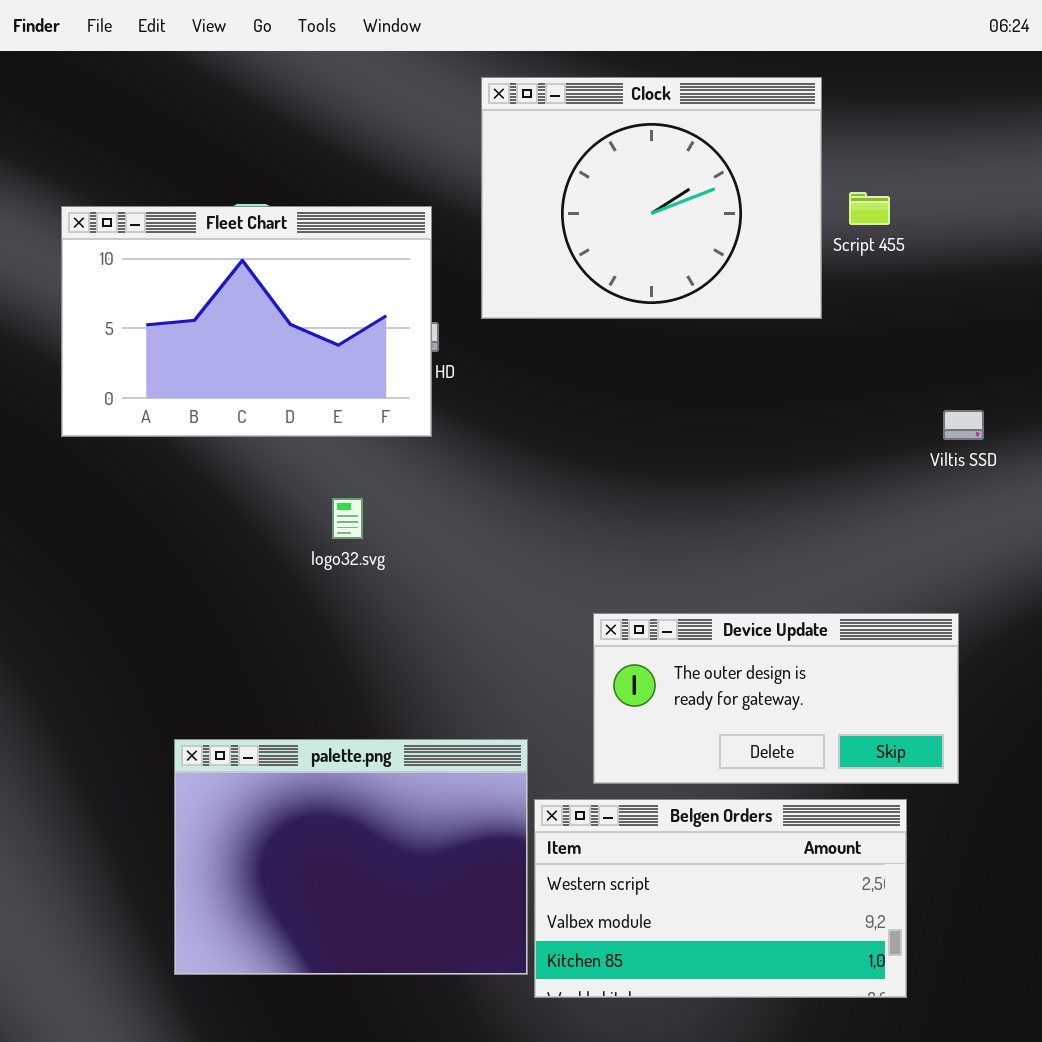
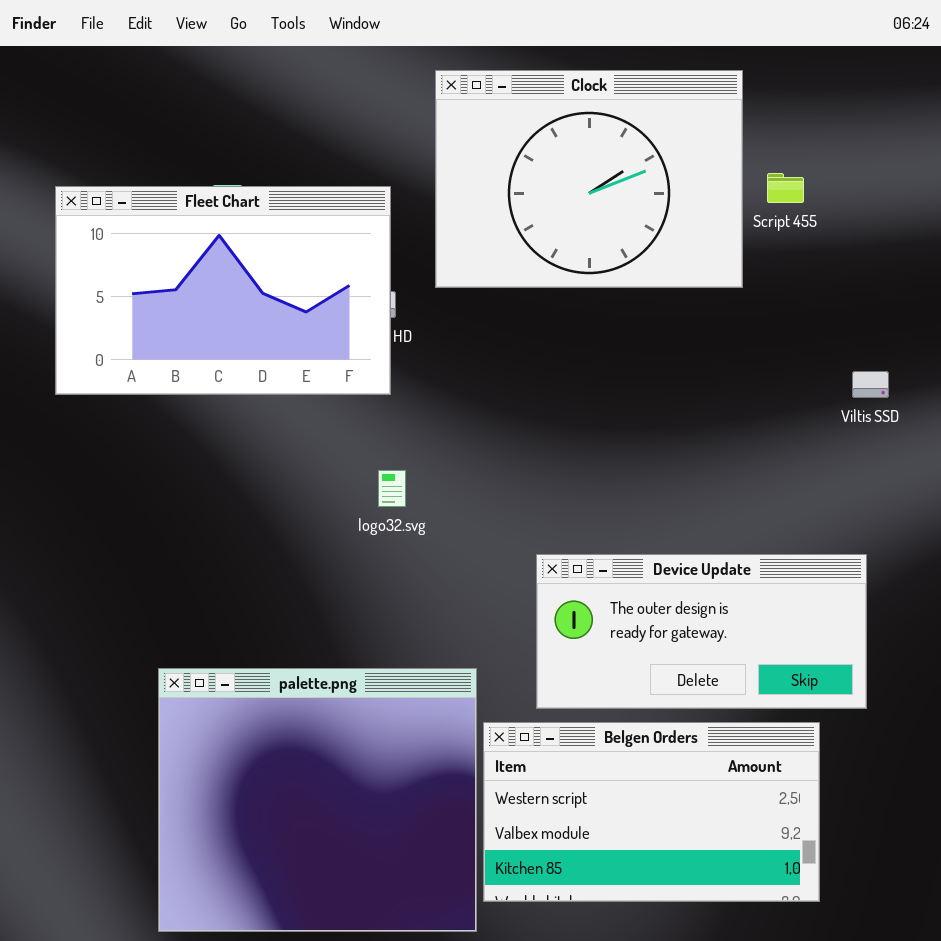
logo32.svg: [332,498,363,539] -> [378,470,406,507], moved
palette.png: [174,739,528,975] -> [158,668,477,932], resized

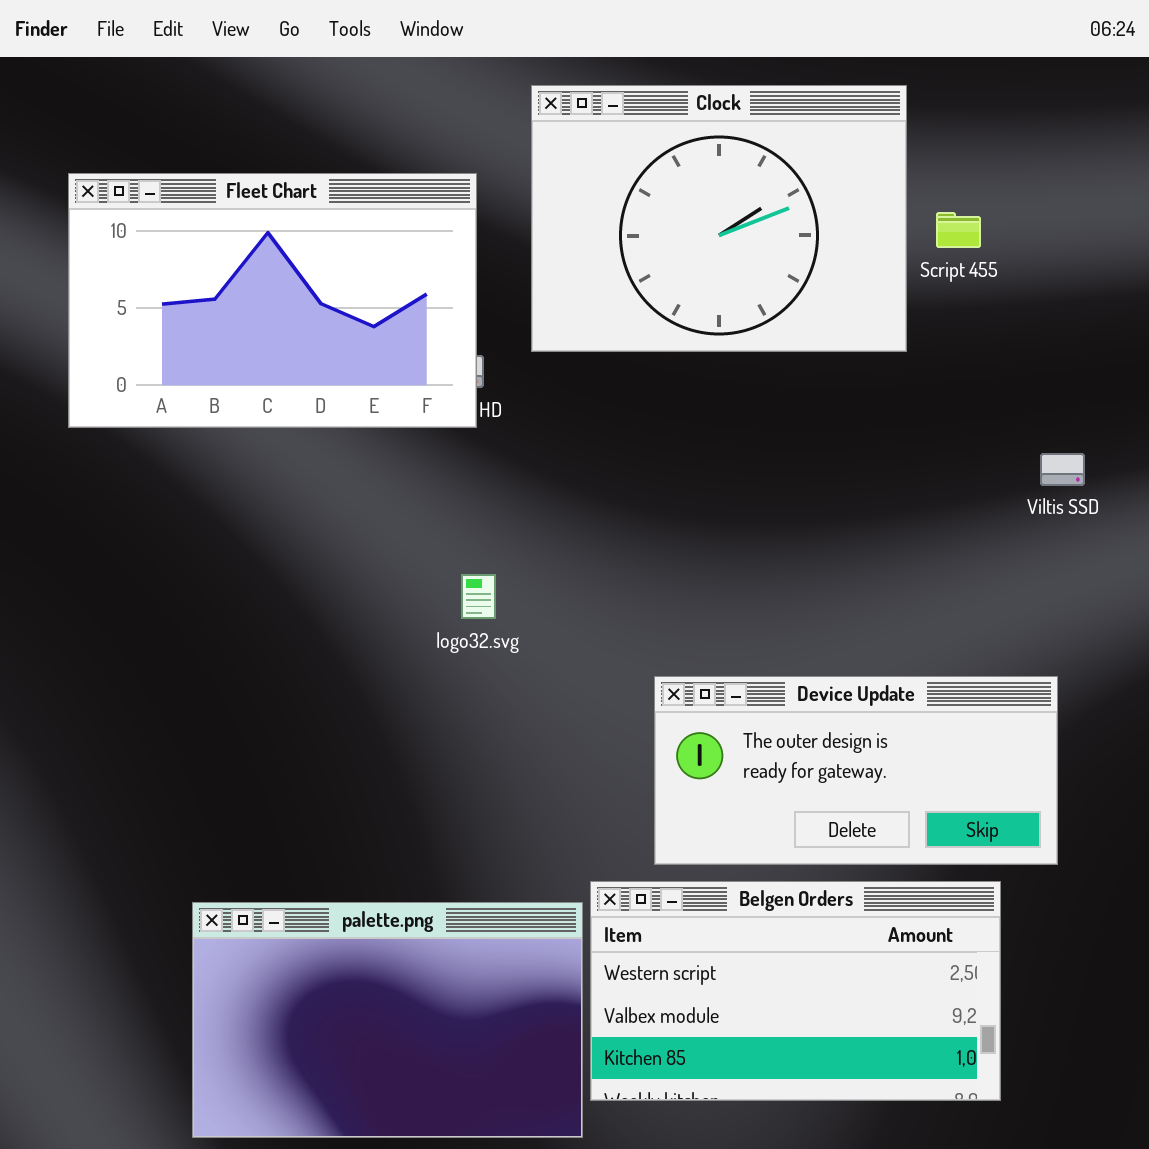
Fleet Chart: [55,186,391,395] -> [68,173,477,428], moved
palette.png: [158,668,477,932] -> [192,902,583,1138], resized

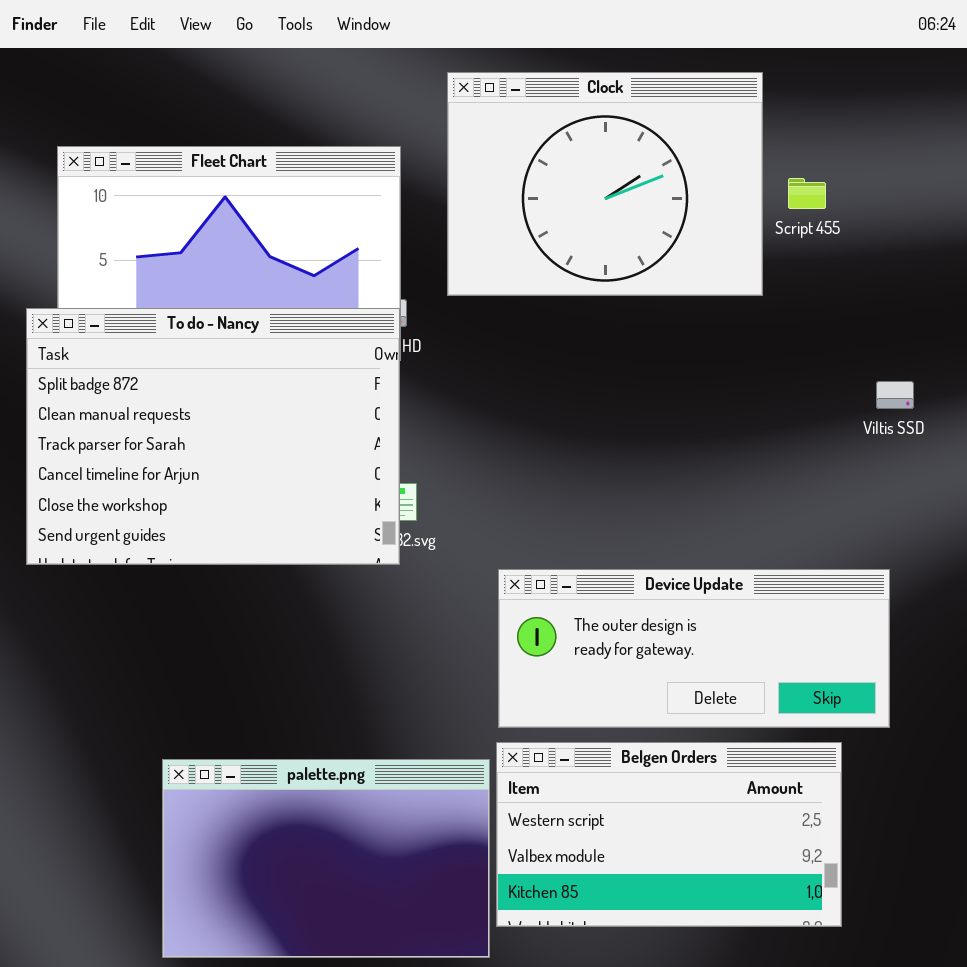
To do - Nancy: none -> [26,308,400,565], opened
Device Update: [654,676,1058,865] -> [498,569,890,728], resized

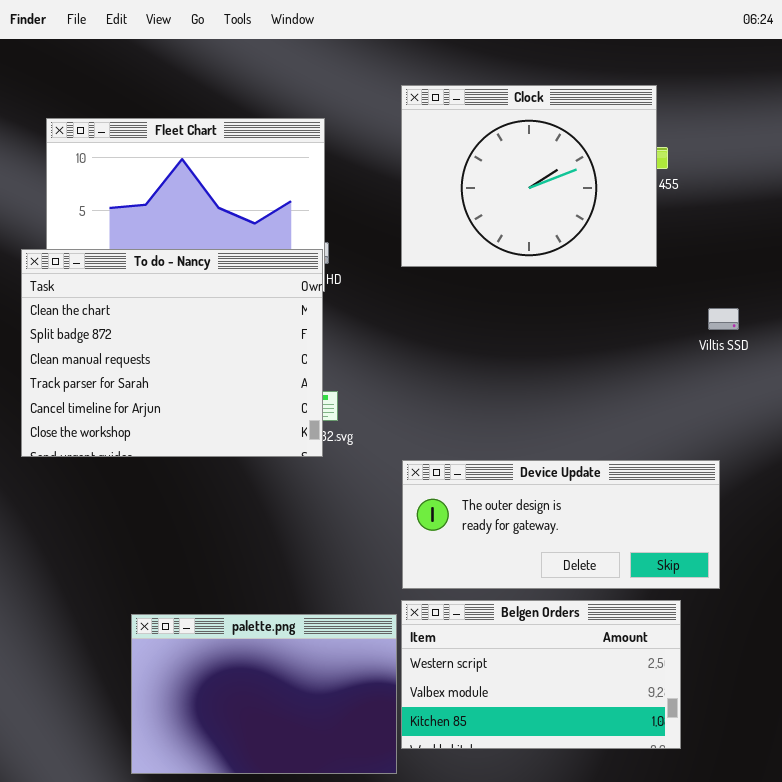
Clock: [447,72,763,296] -> [401,85,657,267], moved
To do - Nancy: [26,308,400,565] -> [21,249,323,457], scrolled up 1 row

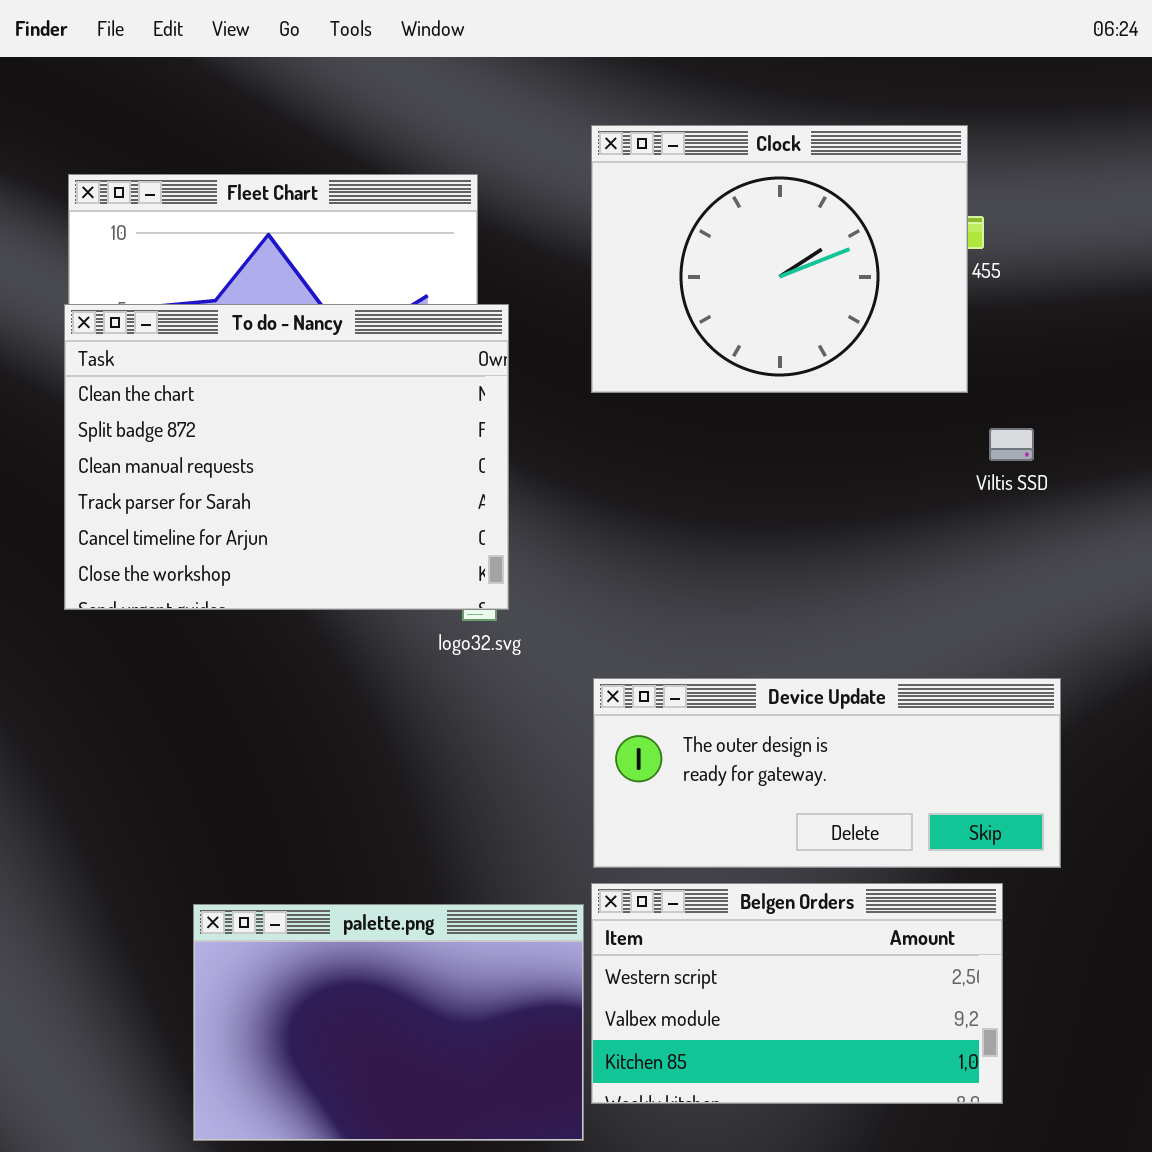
To do - Nancy: [21,249,323,457] -> [64,304,509,610], moved
Viltis SSD: [708,308,739,330] -> [989,428,1034,461], moved

